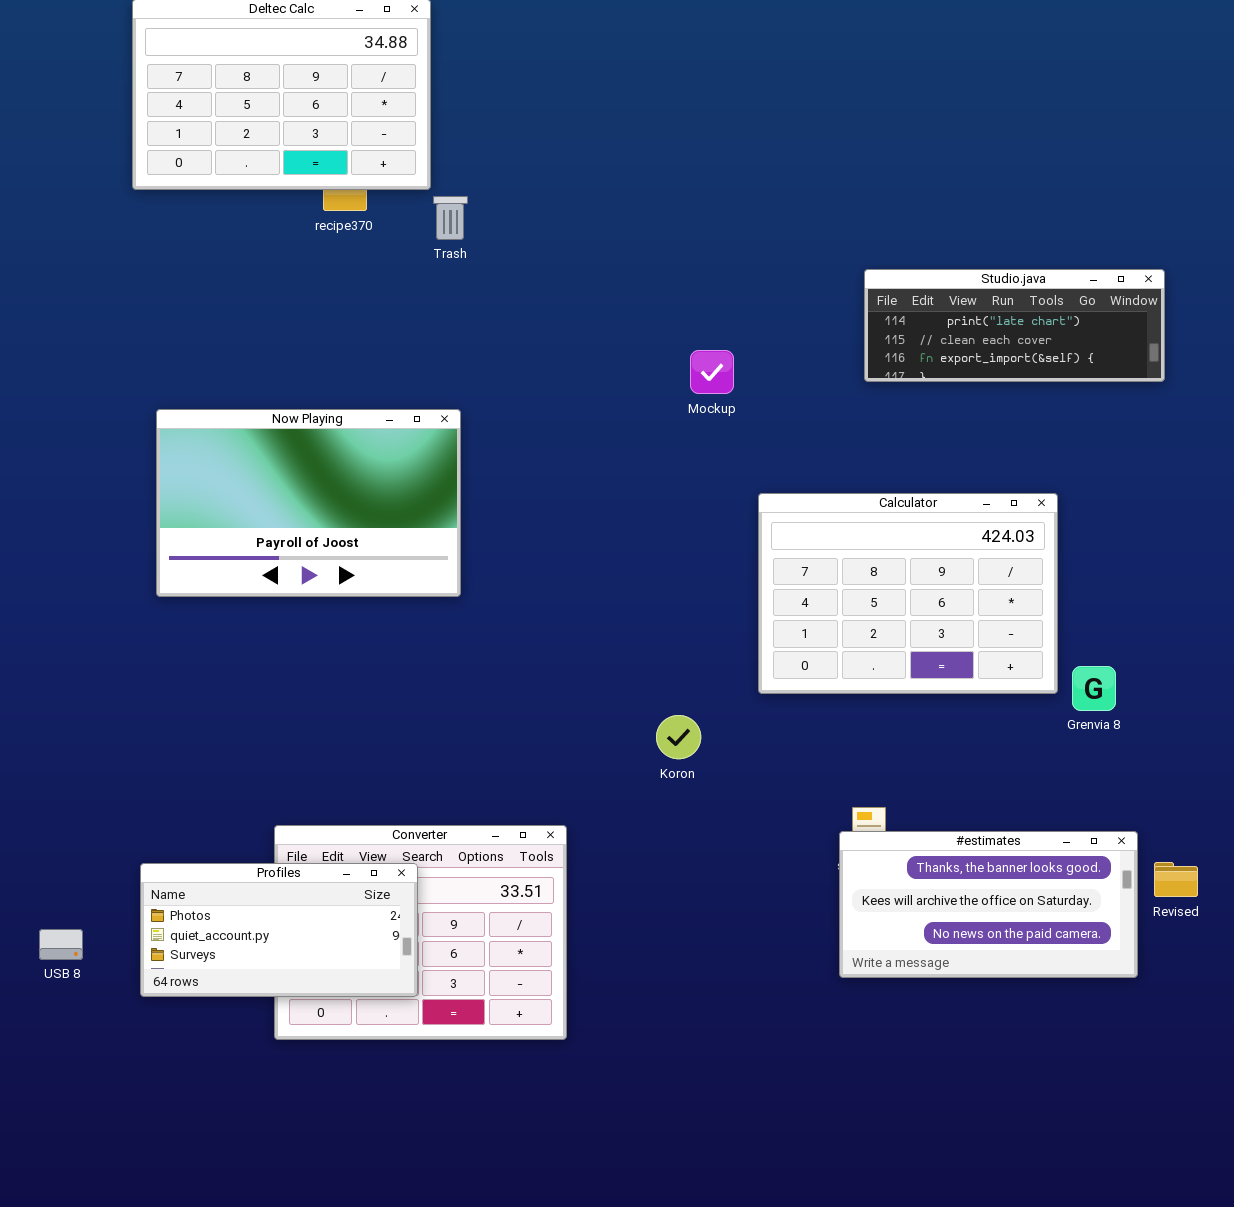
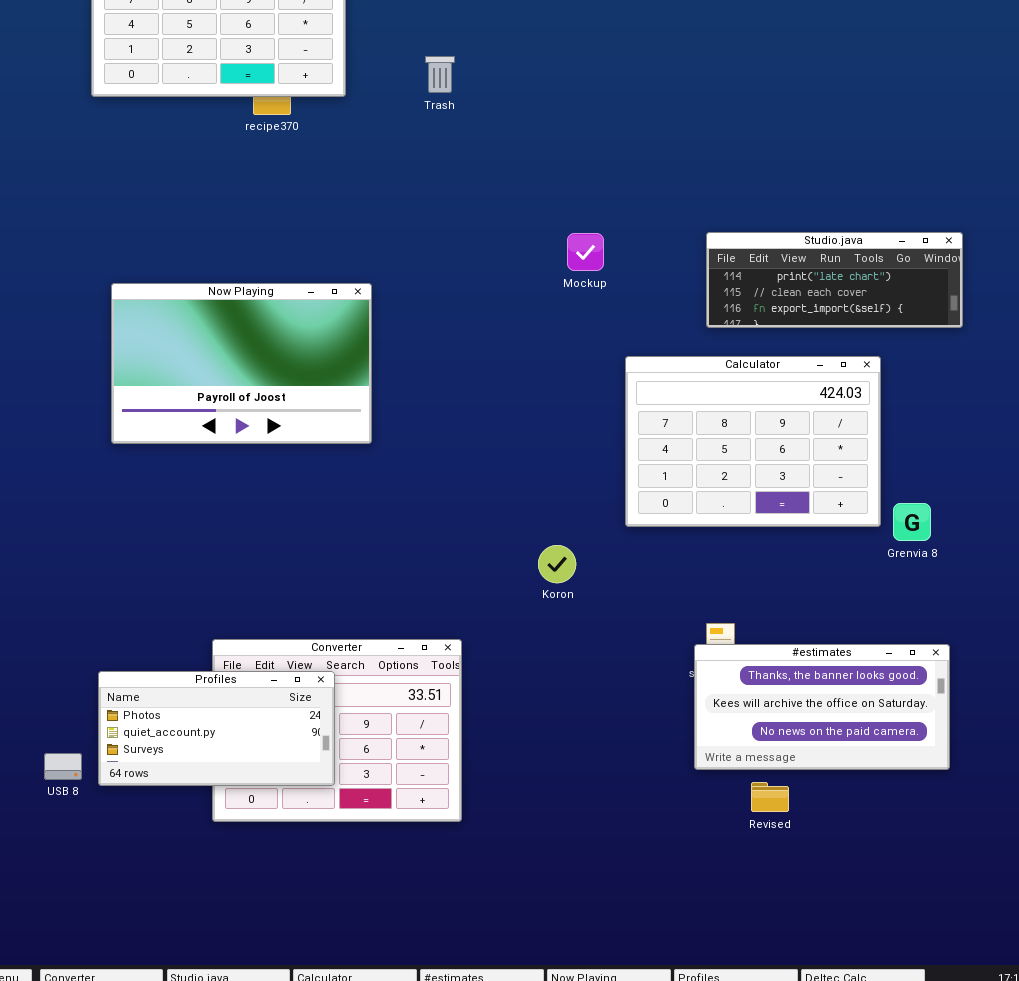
Trash: [433,196,468,240] -> [425,56,455,93], moved
Studio.java: [864,269,1165,382] -> [706,232,963,328], moved
Revised: [1154,862,1198,897] -> [751,782,789,812], moved
USB 8: [39,929,83,960] -> [44,753,82,780], moved

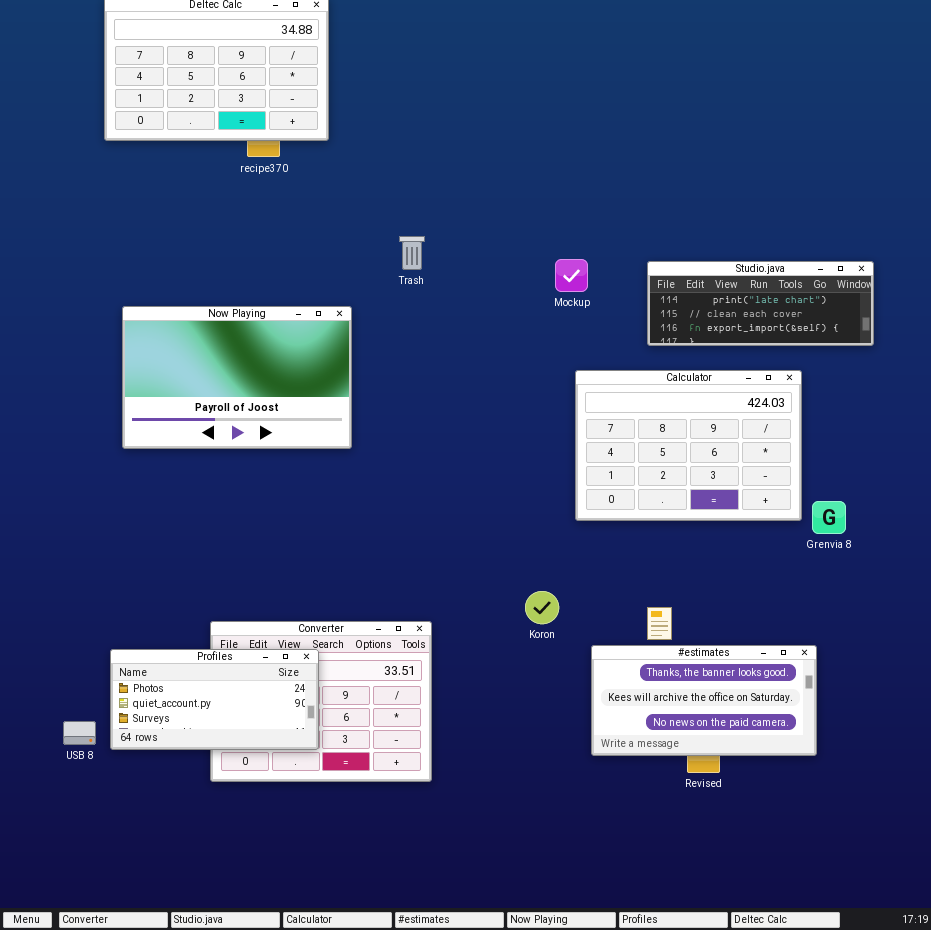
Trash: [425,56,455,93] -> [399,236,425,270], moved
Mockup: [567,233,604,271] -> [555,259,588,292], moved
Koron: [538,545,576,583] -> [525,591,559,624], moved
#estimates: [694,644,950,770] -> [591,645,817,756], moved

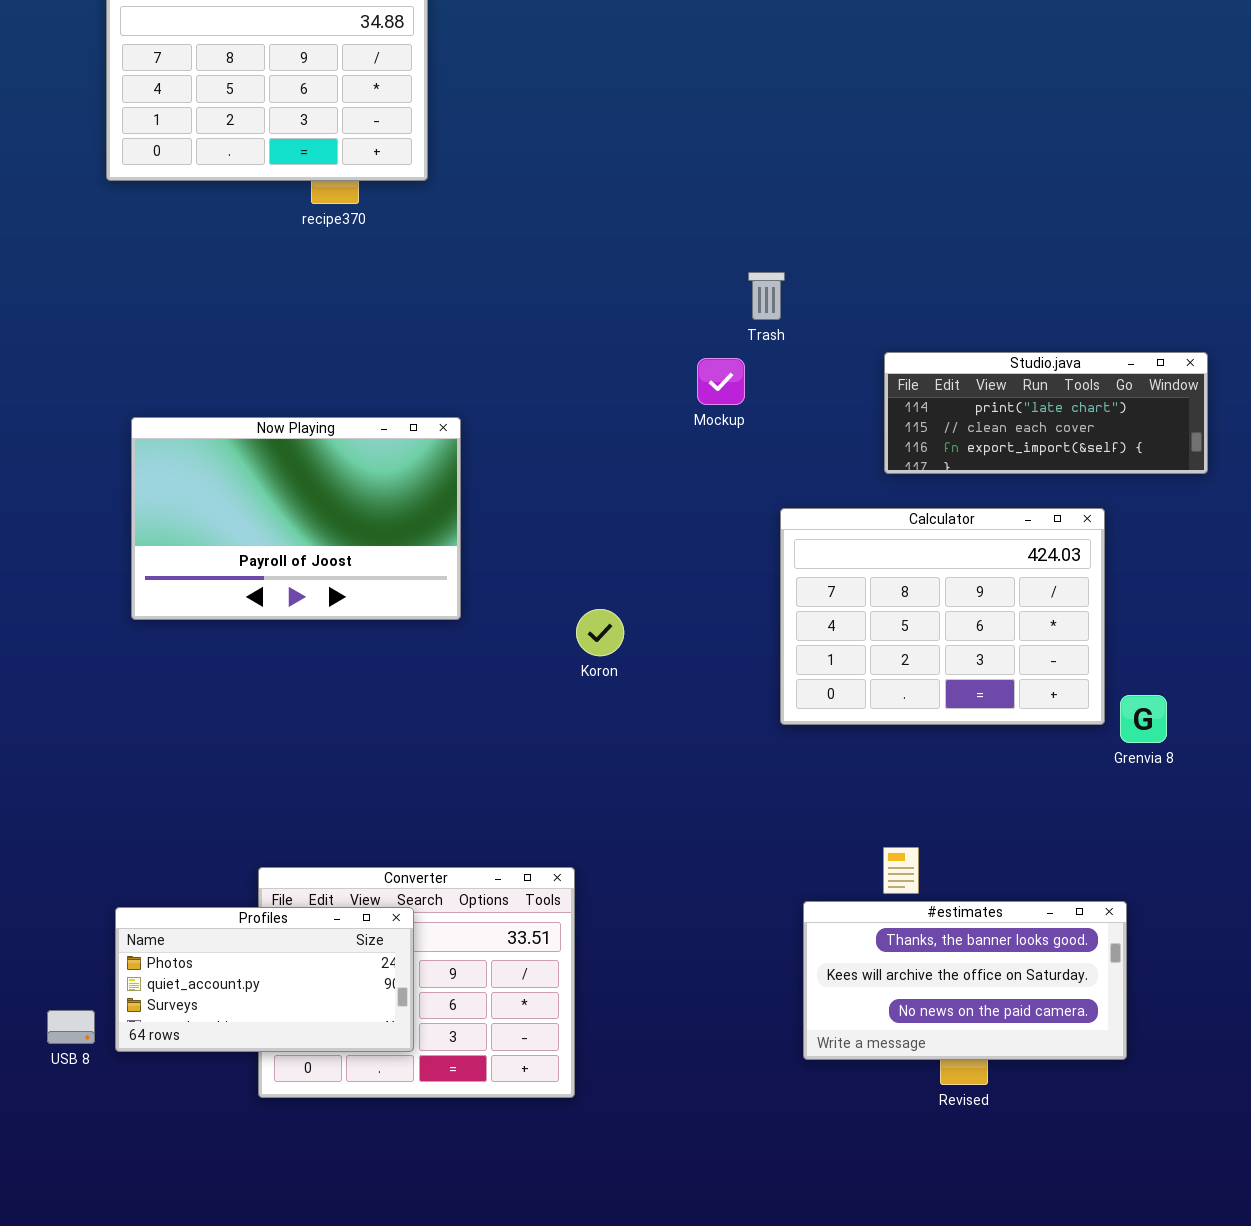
Trash: [399,236,425,270] -> [748,272,785,320], moved
Mockup: [555,259,588,292] -> [697,358,745,405], moved
Koron: [525,591,559,624] -> [576,609,624,656], moved

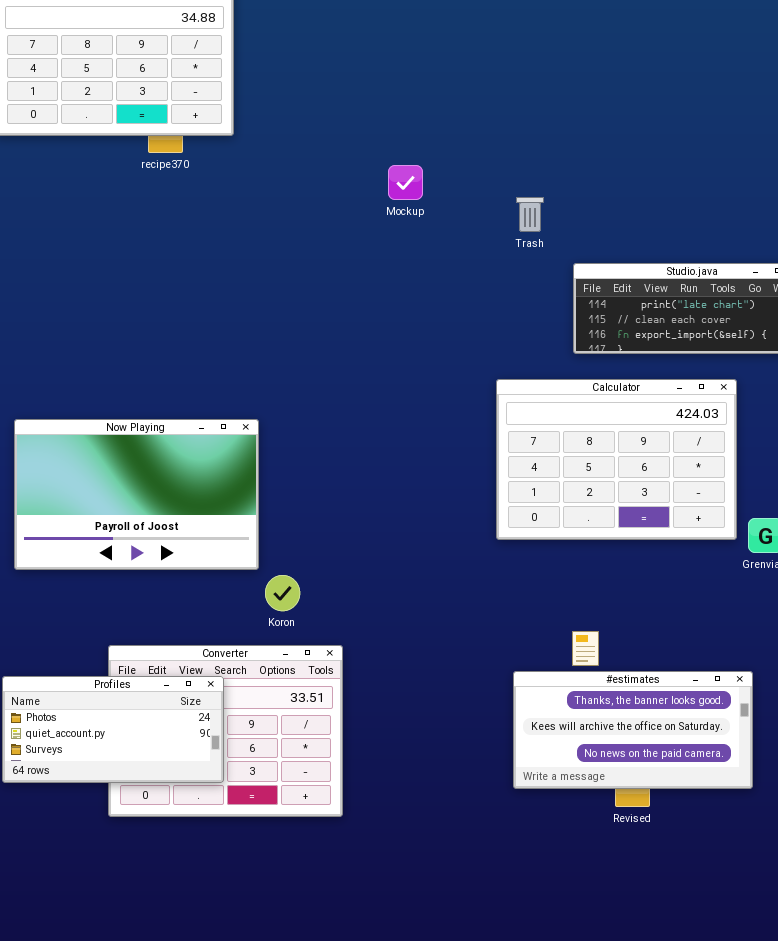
Trash: [748,272,785,320] -> [516,197,544,232], moved
Mockup: [697,358,745,405] -> [388,165,423,200], moved
Now Playing: [131,417,461,620] -> [14,419,259,570], moved
Koron: [576,609,624,656] -> [265,575,300,611], moved

